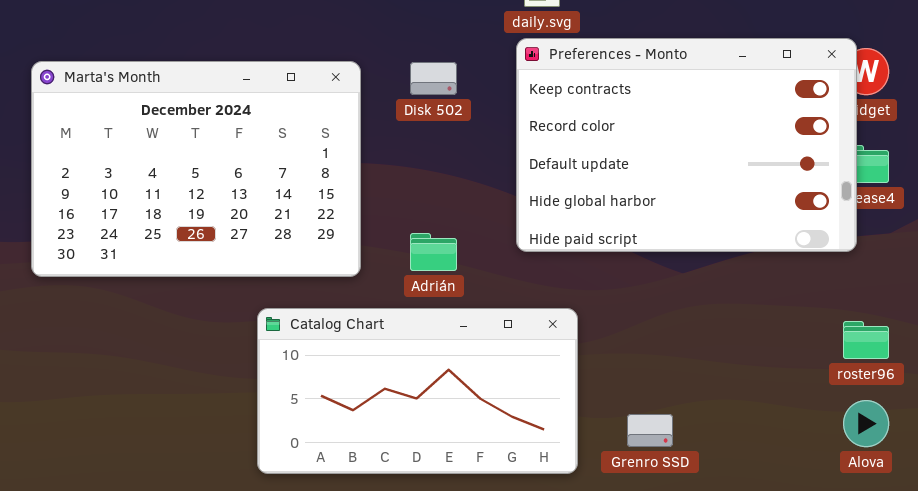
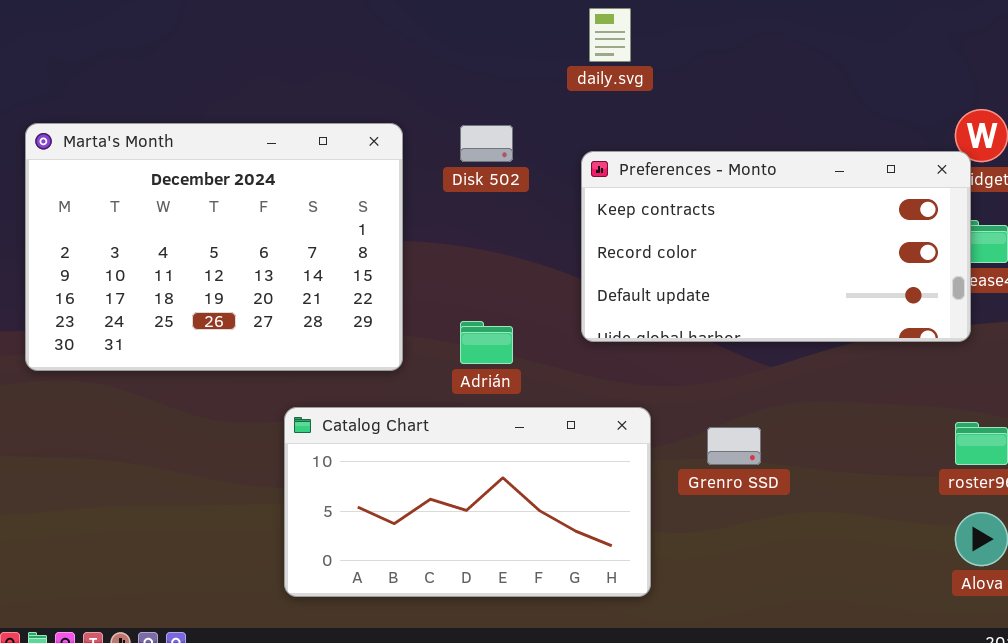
Preferences - Monto: [516,38,857,252] -> [581,151,971,342], resized
Grenro SSD: [627,414,673,447] -> [707,427,761,465], moved

